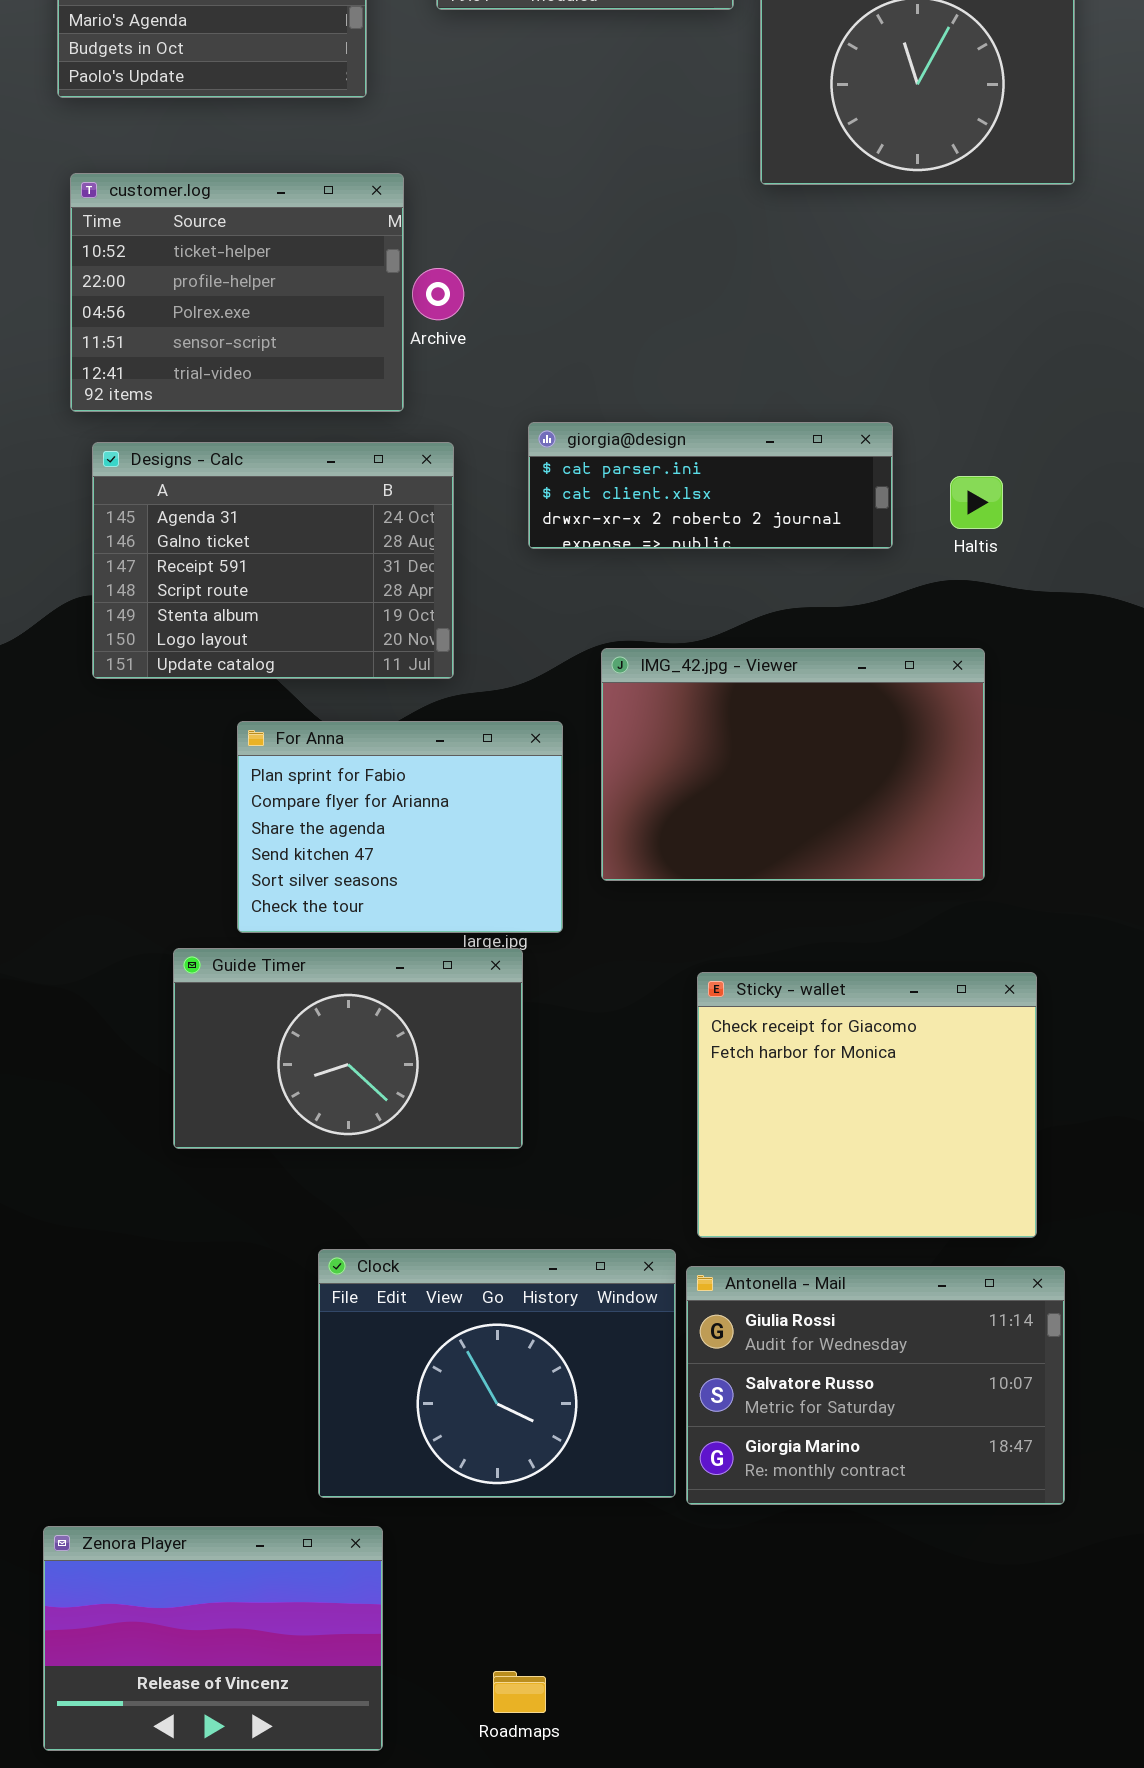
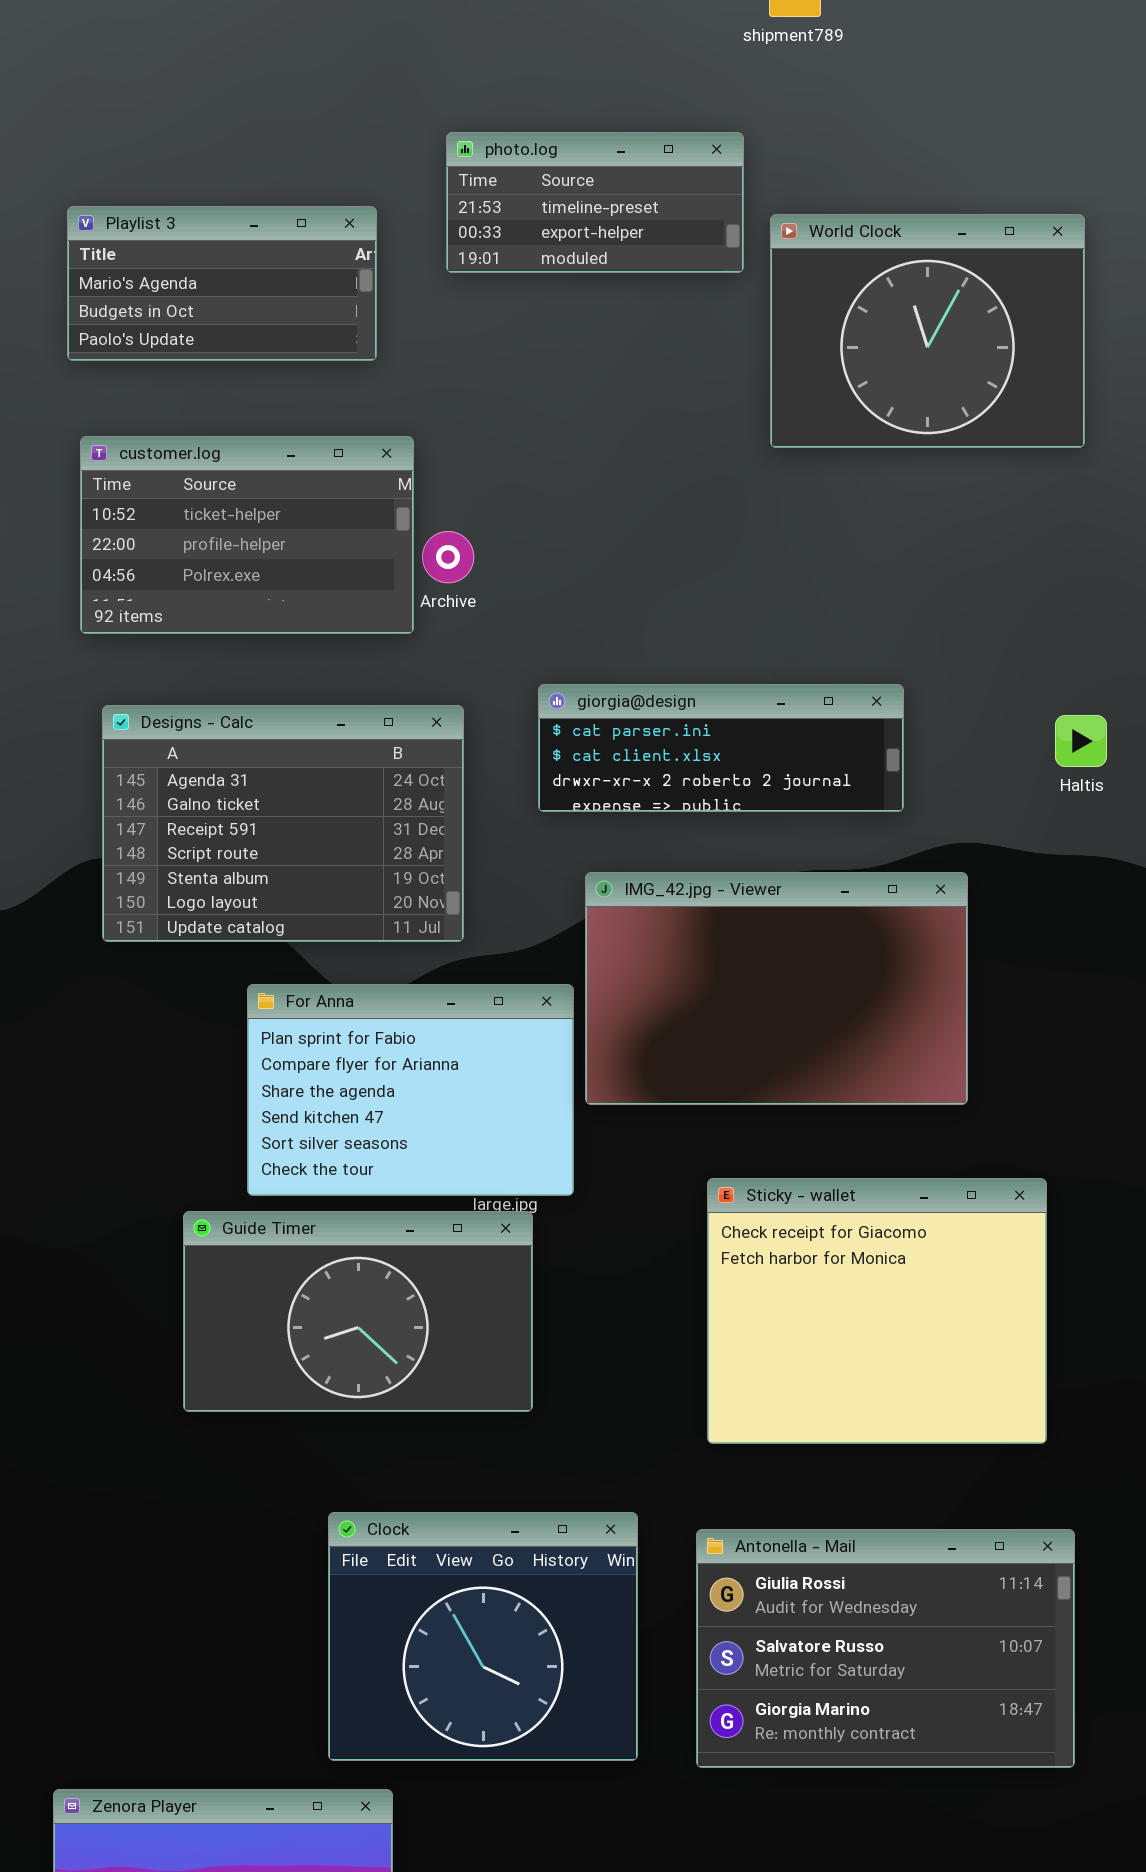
customer.log: [70,173,404,412] -> [80,436,414,634], resized
Haltis: [950,476,1003,529] -> [1055,715,1107,767], moved
IMG_42.jpg - Viewer: [601,648,985,881] -> [585,872,968,1105], moved
Sticky - wallet: [697,972,1037,1238] -> [707,1178,1047,1444], moved
Clock: [318,1249,676,1498] -> [328,1512,638,1761], resized

